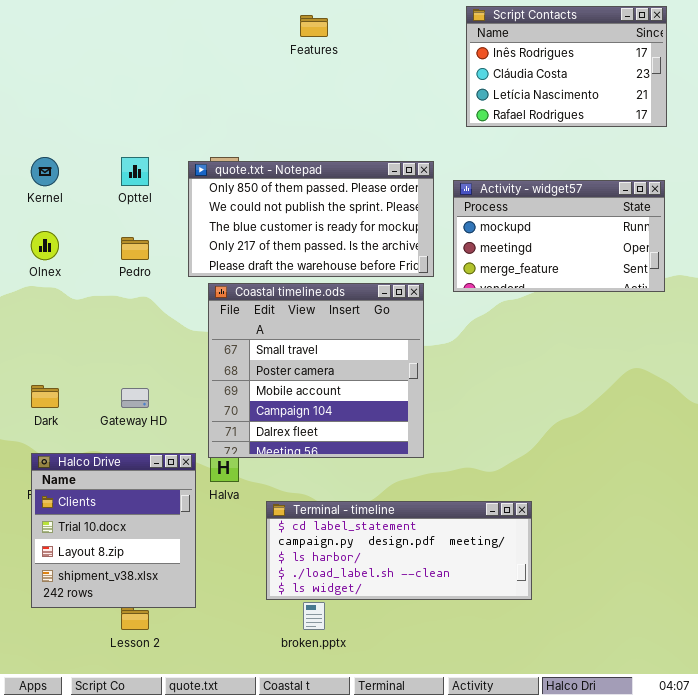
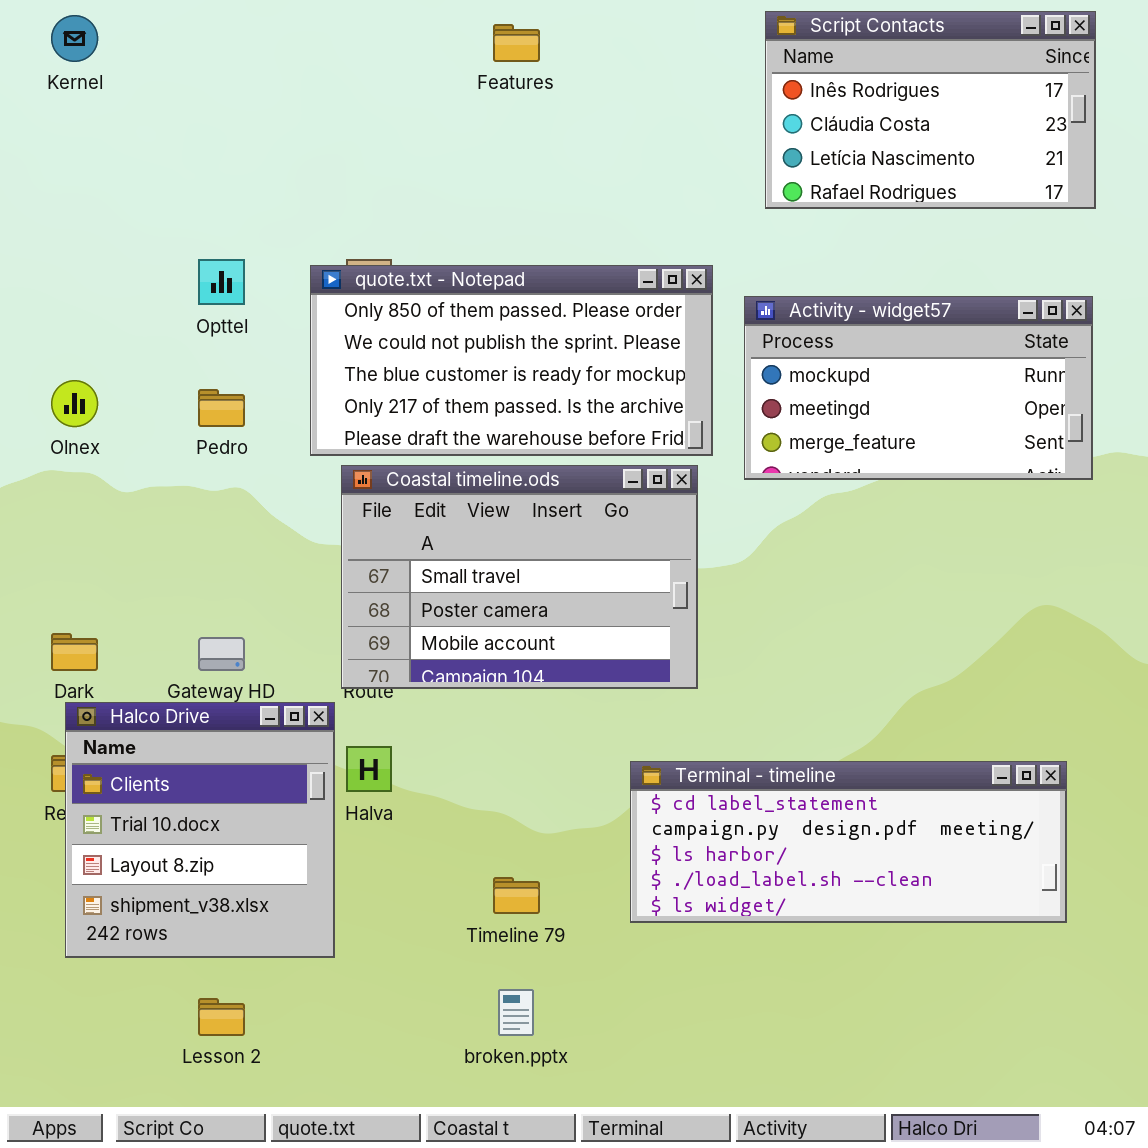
Kernel: [31,157,59,186] -> [51,15,98,62], moved
Coastal timeline.ods: [208,283,424,458] -> [341,465,698,689], resized
Halco Drive: [31,453,196,608] -> [65,702,335,958], moved
Terminal - timeline: [266,501,532,600] -> [630,761,1067,923], moved

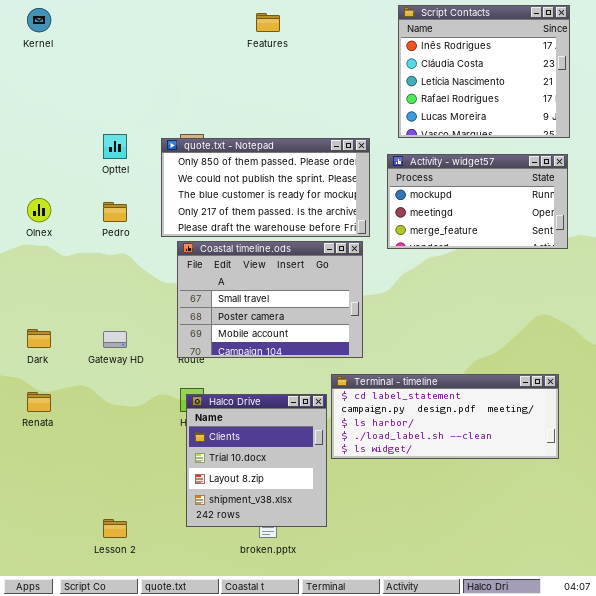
Script Contacts: [765,11,1096,209] -> [398,5,570,138], resized
Halco Drive: [65,702,335,958] -> [186,394,327,527], moved
Terminal - timeline: [630,761,1067,923] -> [331,374,559,459], moved

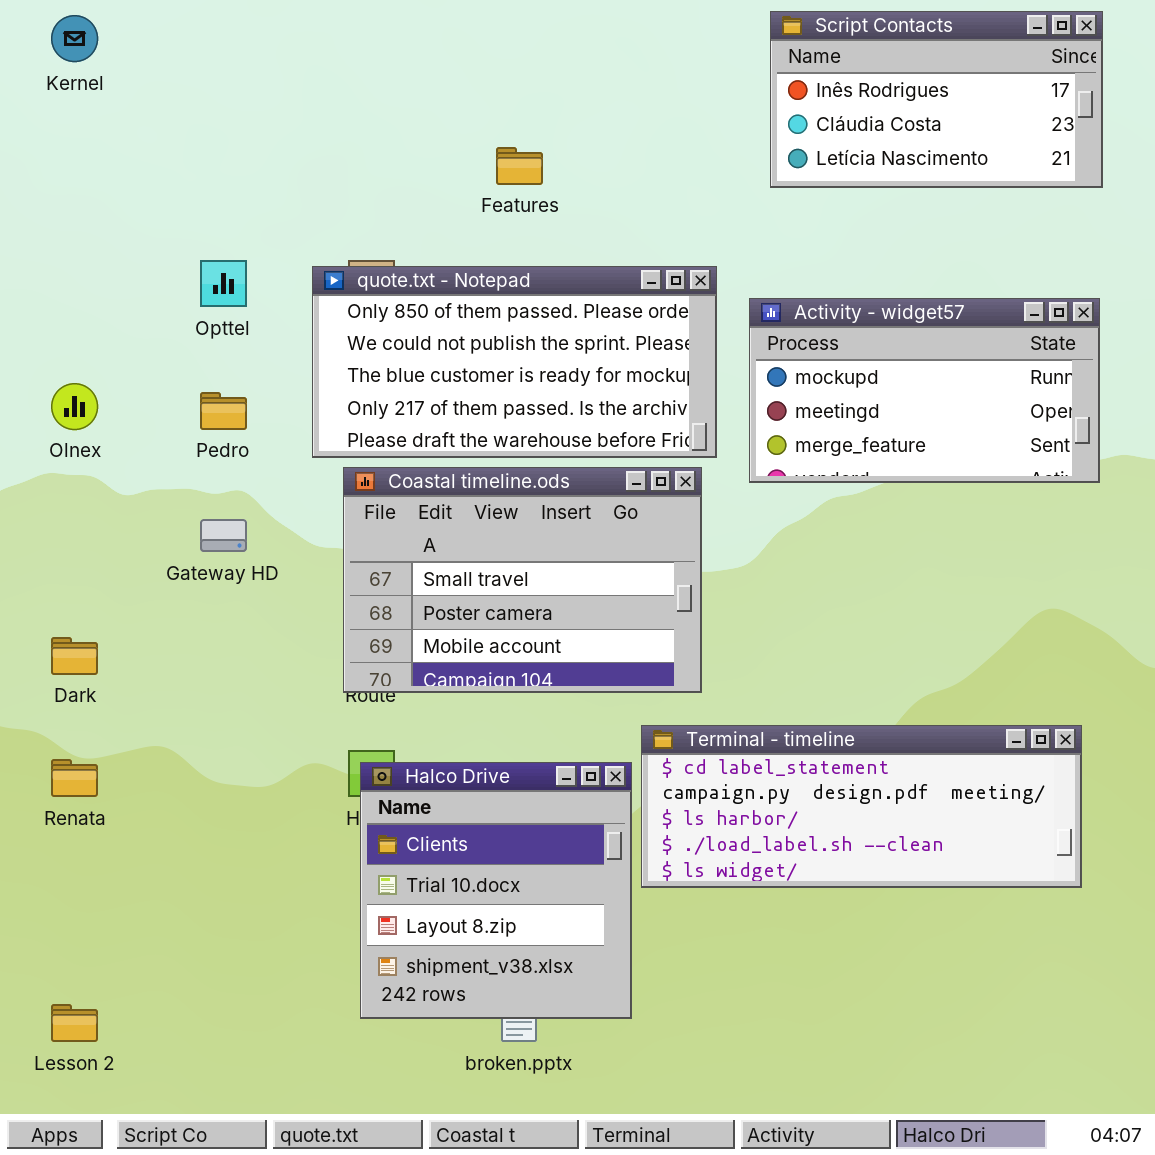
Script Contacts: [398,5,570,138] -> [770,11,1103,188], resized
Features: [256,13,280,32] -> [496,147,543,185], moved
Gateway HD: [103,331,127,348] -> [200,519,247,552], moved
Lesson 2: [103,519,127,538] -> [51,1004,98,1042], moved

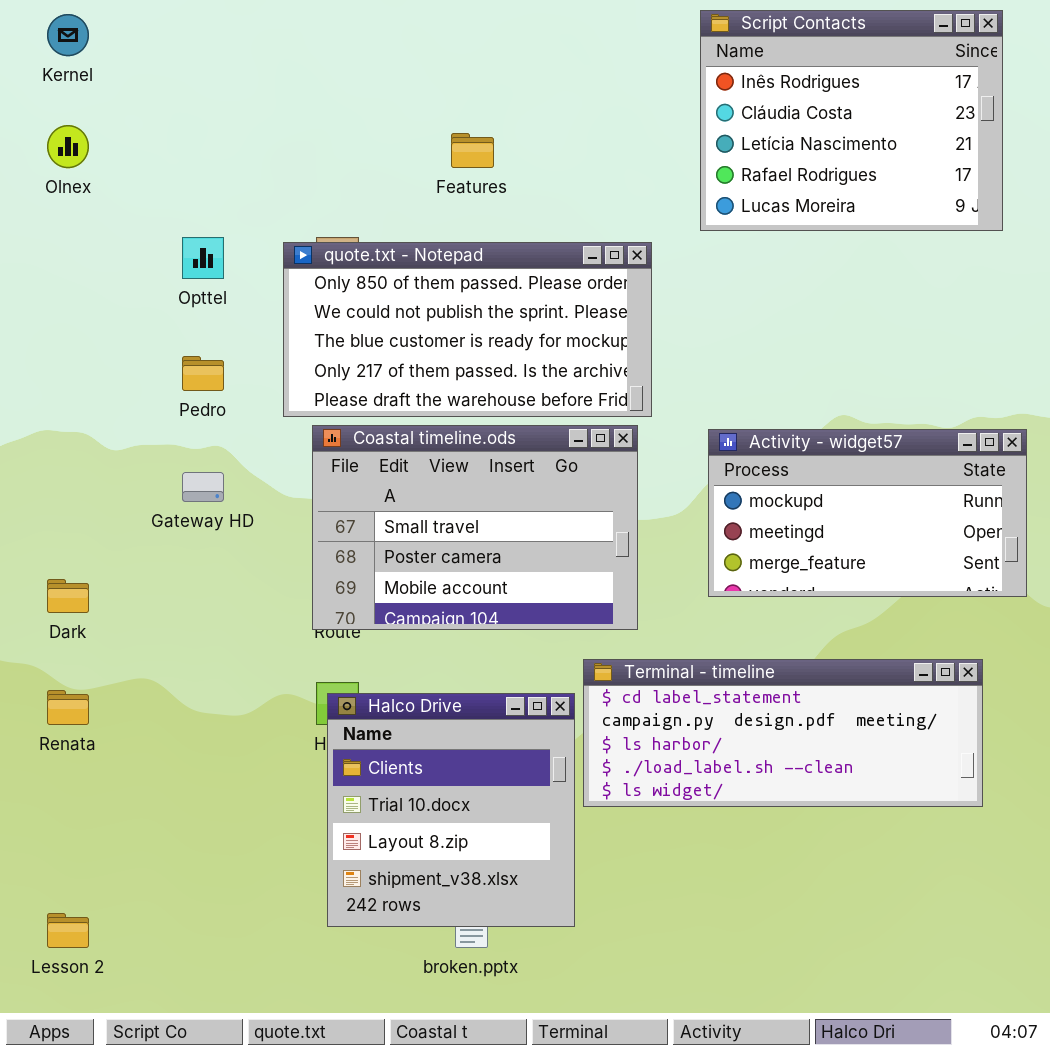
Script Contacts: [770,11,1103,188] -> [700,10,1003,231], resized
Activity - widget57: [749,298,1100,483] -> [708,429,1027,597], moved
Olnex: [51,383,98,430] -> [47,125,89,168], moved

